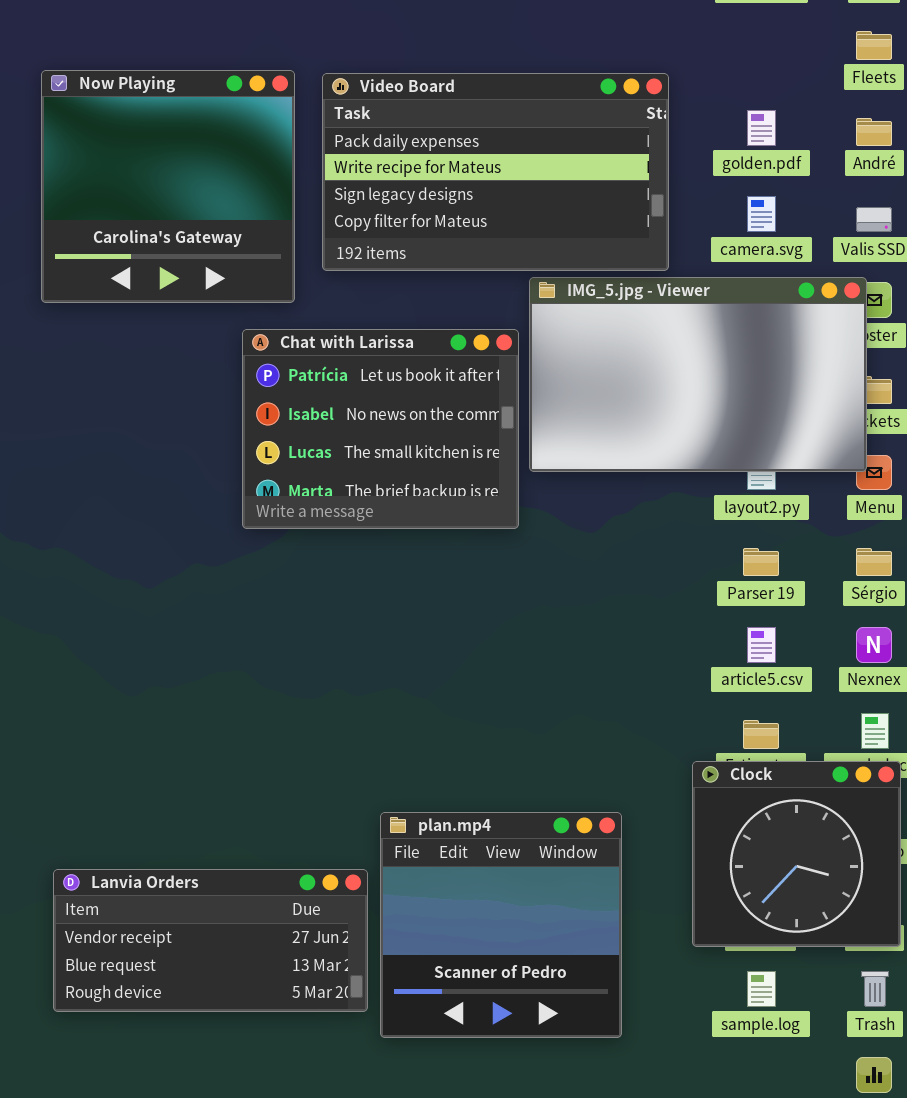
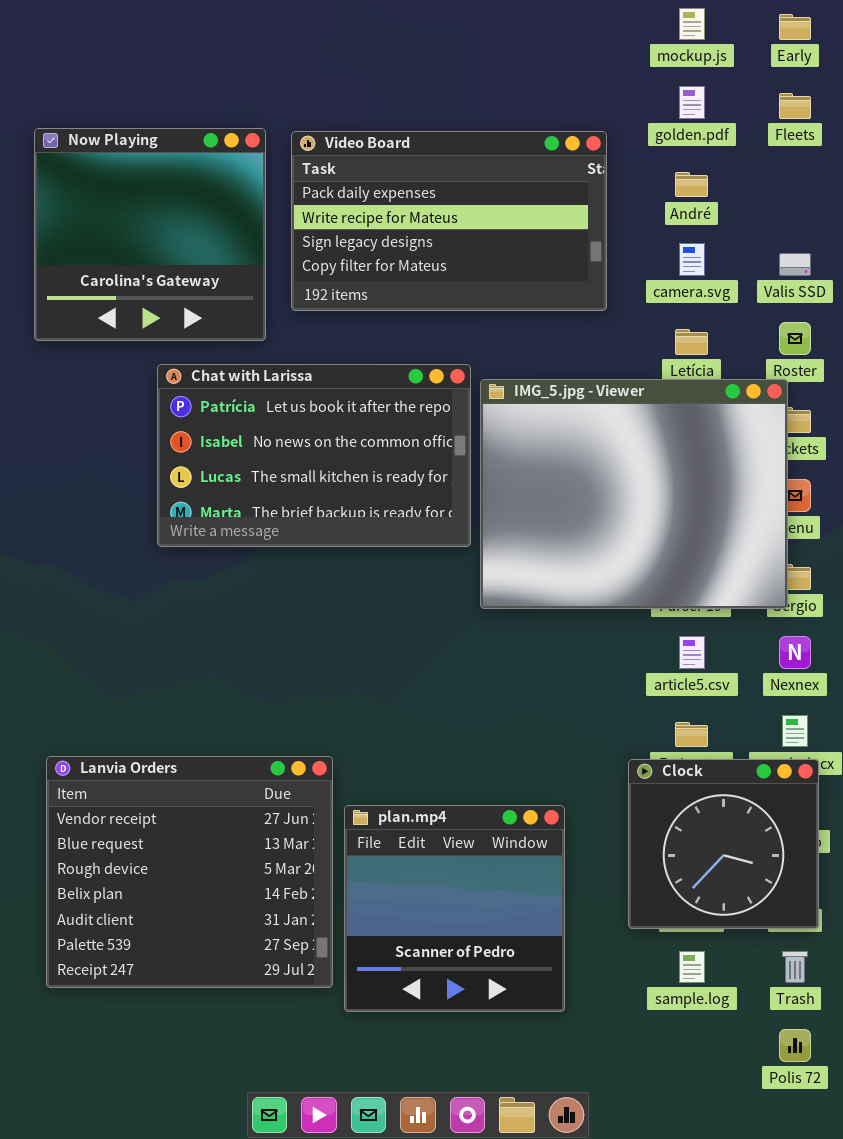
golden.pdf: [747,110,776,146] -> [679,86,705,119], moved
André: [856,118,892,146] -> [675,172,708,197], moved
IMG_5.jpg - Viewer: [529,277,867,472] -> [480,379,788,609], moved, resized
Chat with Larissa: [242,329,519,529] -> [157,364,471,547], resized
Lanvia Orders: [53,869,368,1012] -> [46,756,333,988], resized

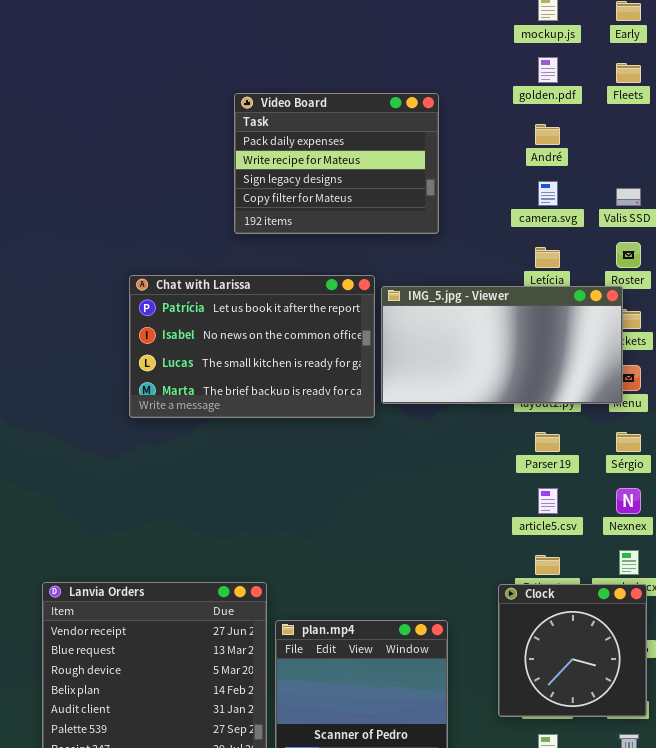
Now Playing: [34,128,266,341] -> none, closed
Video Board: [291,131,607,311] -> [234,93,439,234], resized
IMG_5.jpg - Viewer: [480,379,788,609] -> [381,286,623,404], resized

